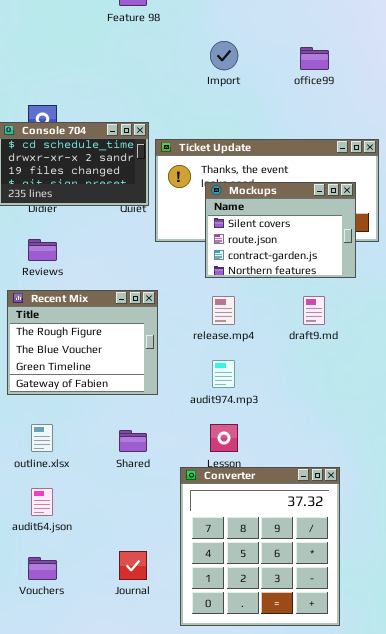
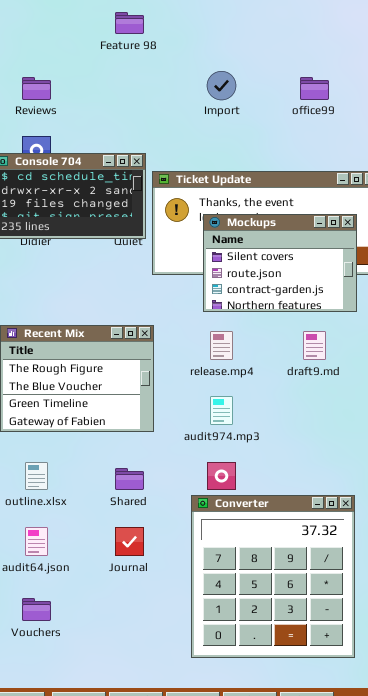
Reviews: [28,239,57,261] -> [22,77,51,100], moved
Converter: [180,467,340,626] -> [191,495,355,658], moved
Journal: [119,551,147,580] -> [115,527,144,556], moved

